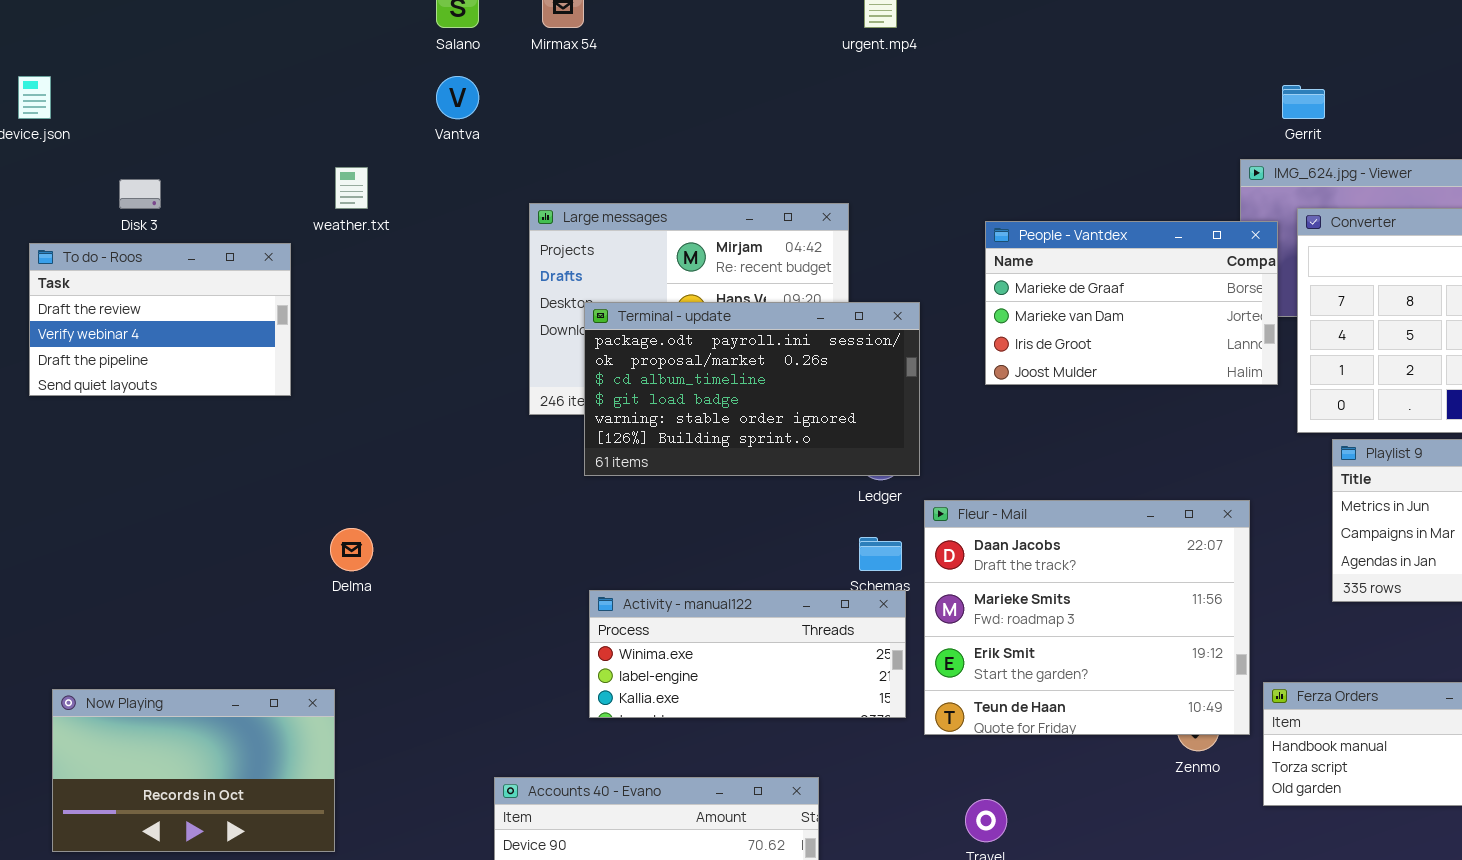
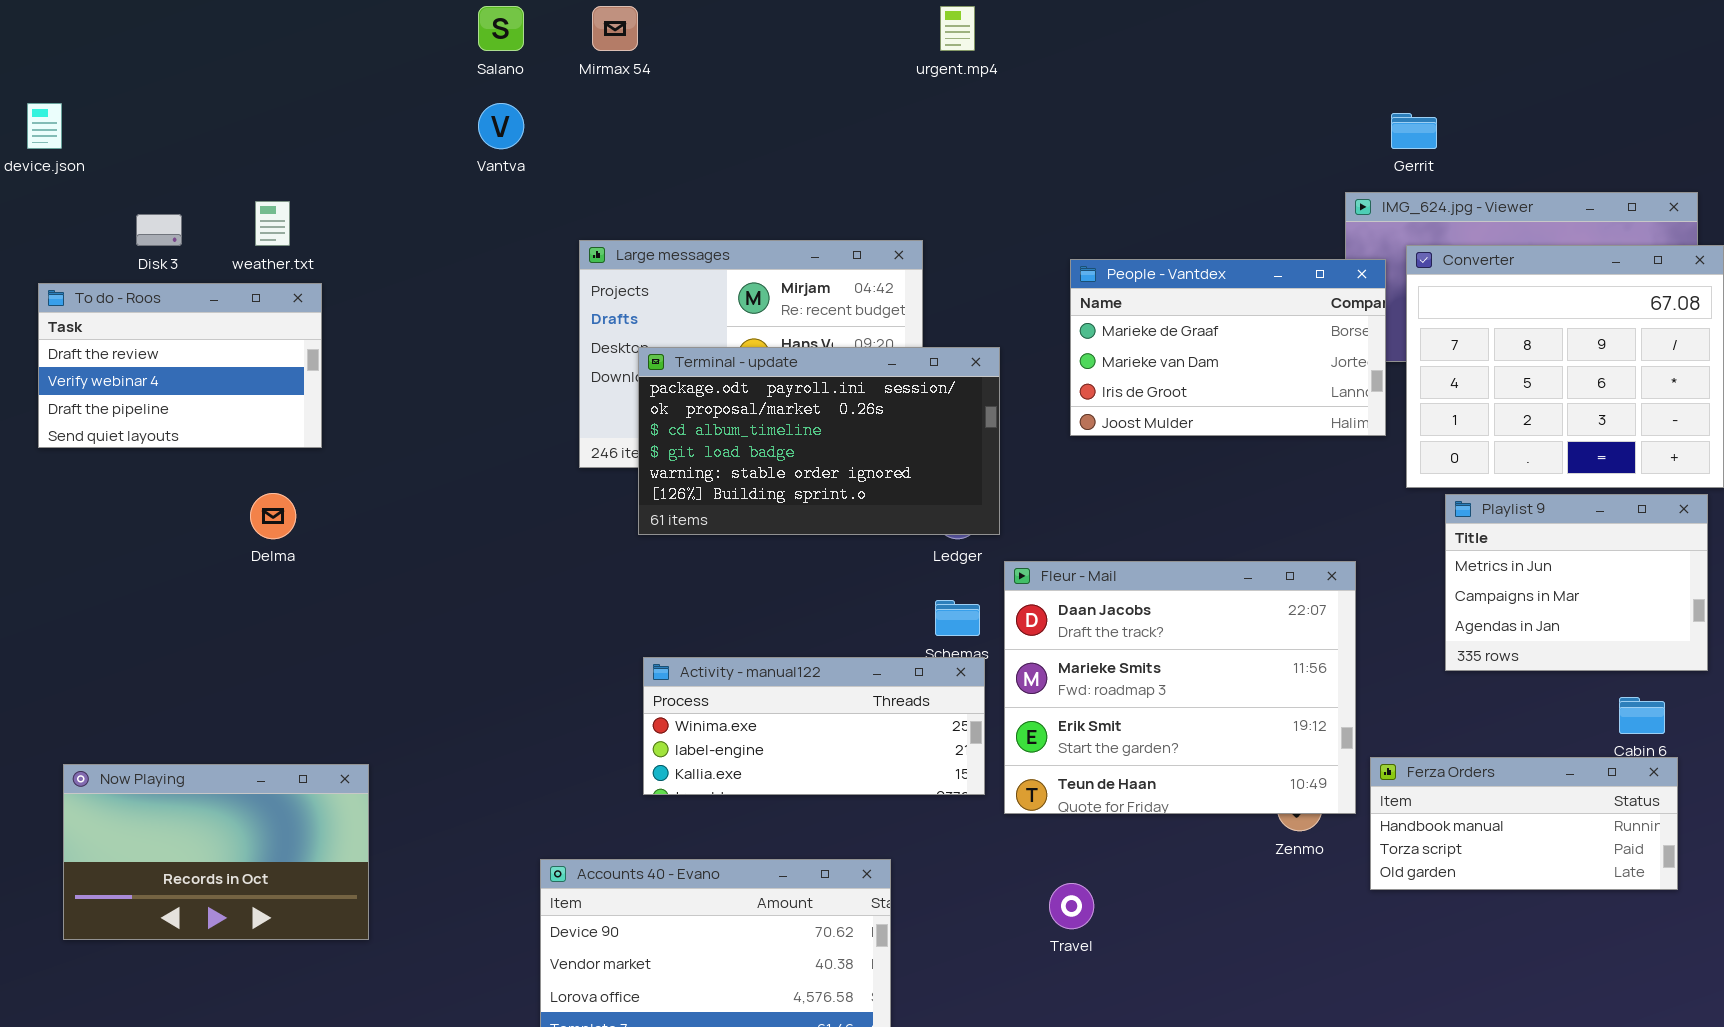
weather.txt: [335,167,368,209] -> [255,201,290,246], moved
Delma: [330,528,373,571] -> [250,493,296,539], moved

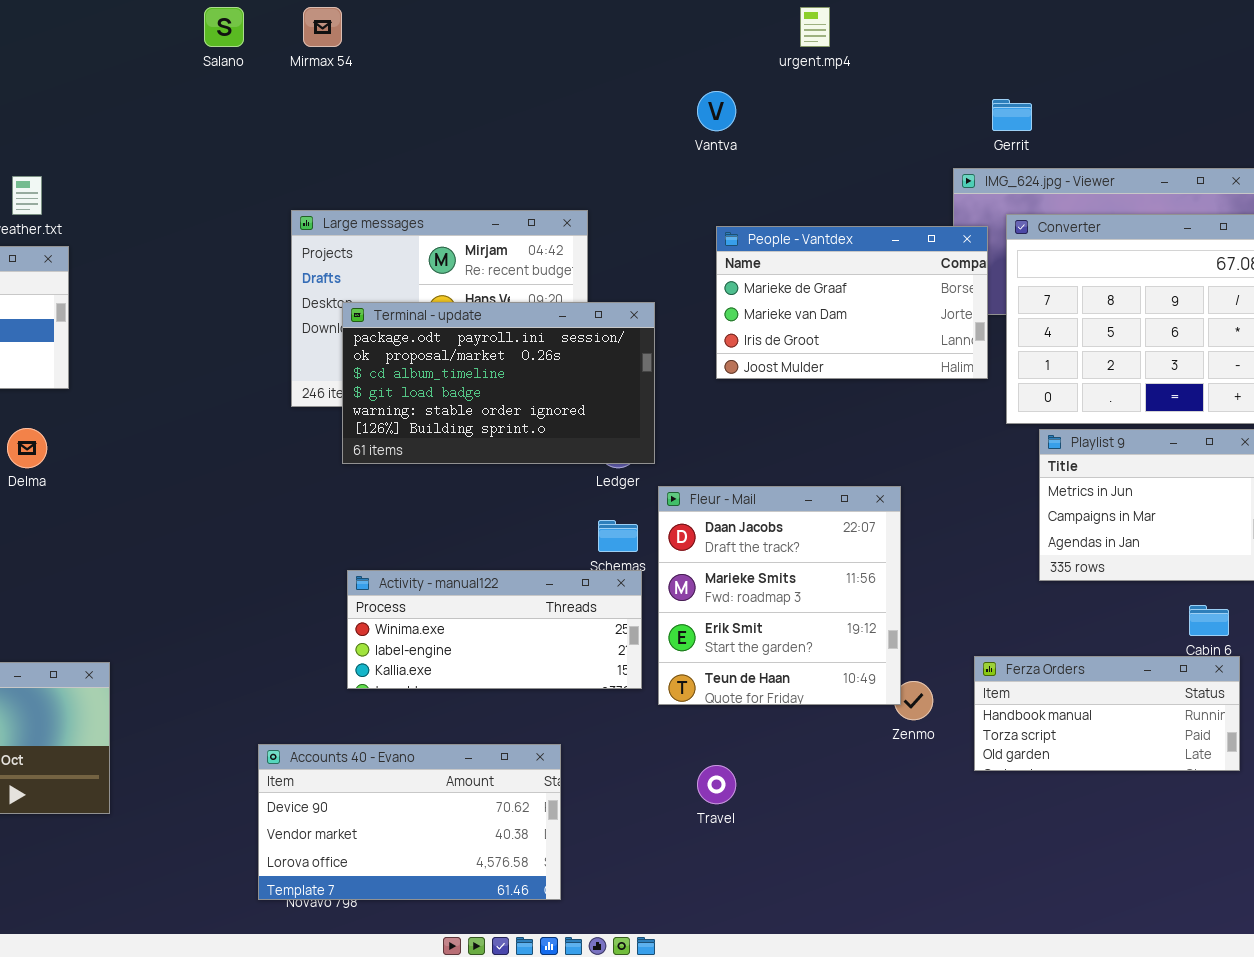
urgent.mp4: [940,6,975,51] -> [800,7,830,47], moved
Vantva: [478,103,524,149] -> [697,91,736,131], moved
Fleur - Mail: [1004,561,1356,814] -> [658,486,901,705], resized

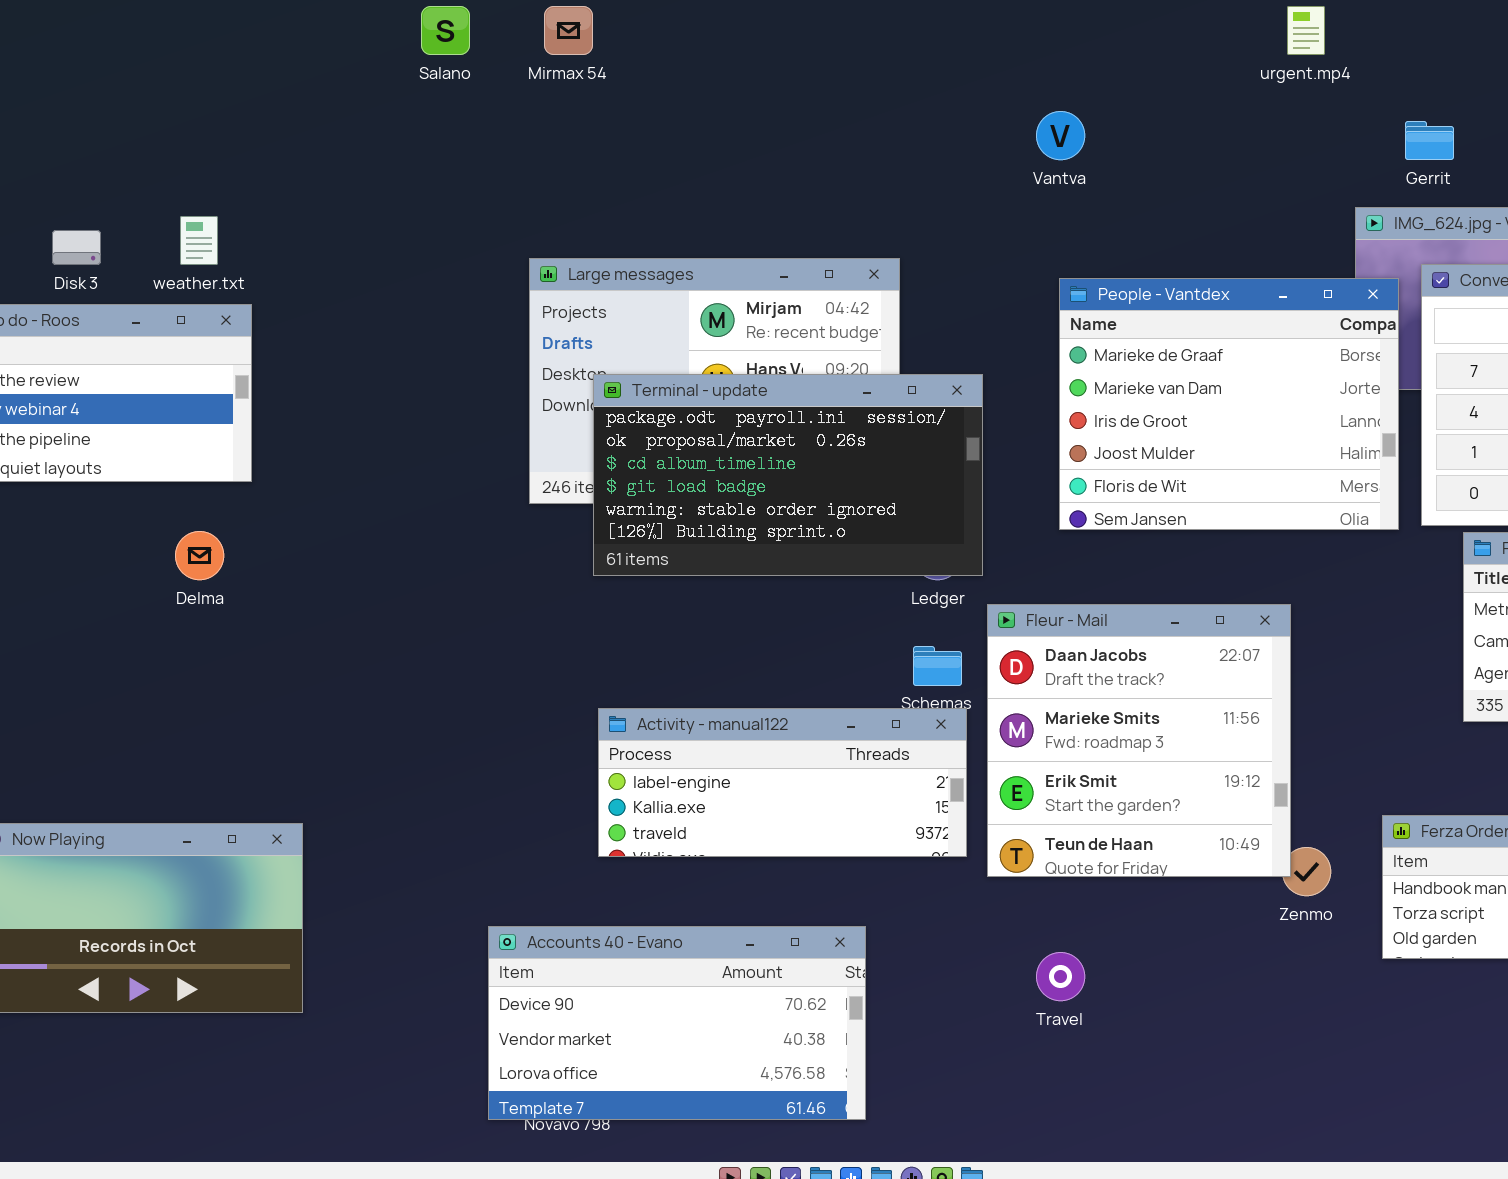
urgent.mp4: [800,7,830,47] -> [1287,6,1325,55], moved
People - Vantdex: [716,226,988,379] -> [1059,278,1399,530], resized
Activity - manual122: [347,570,642,689] -> [598,708,967,857], scrolled down 1 row

